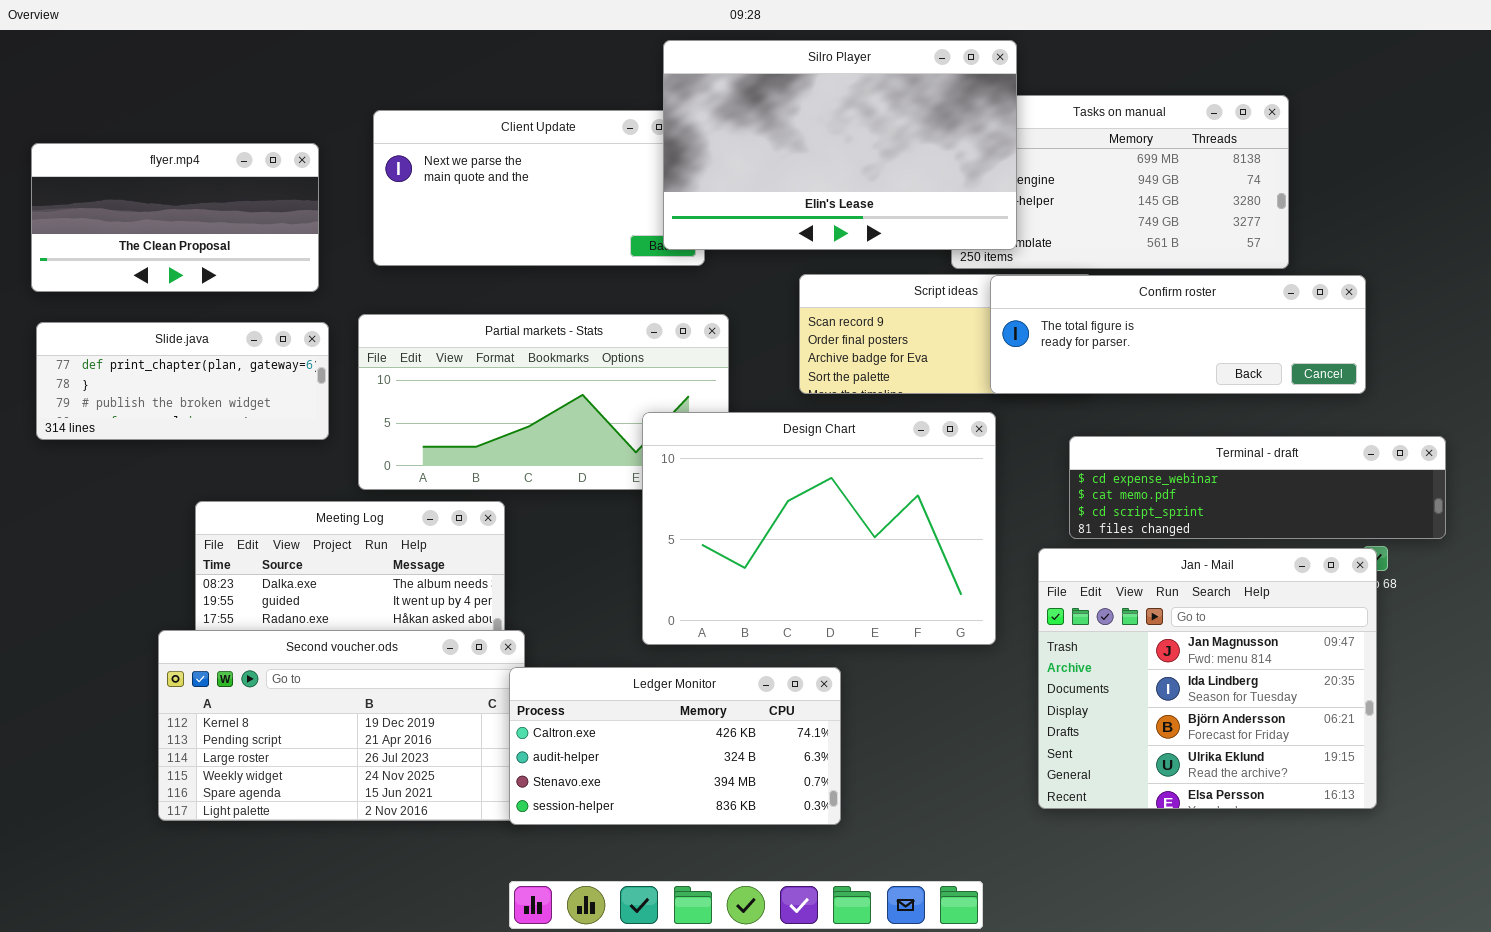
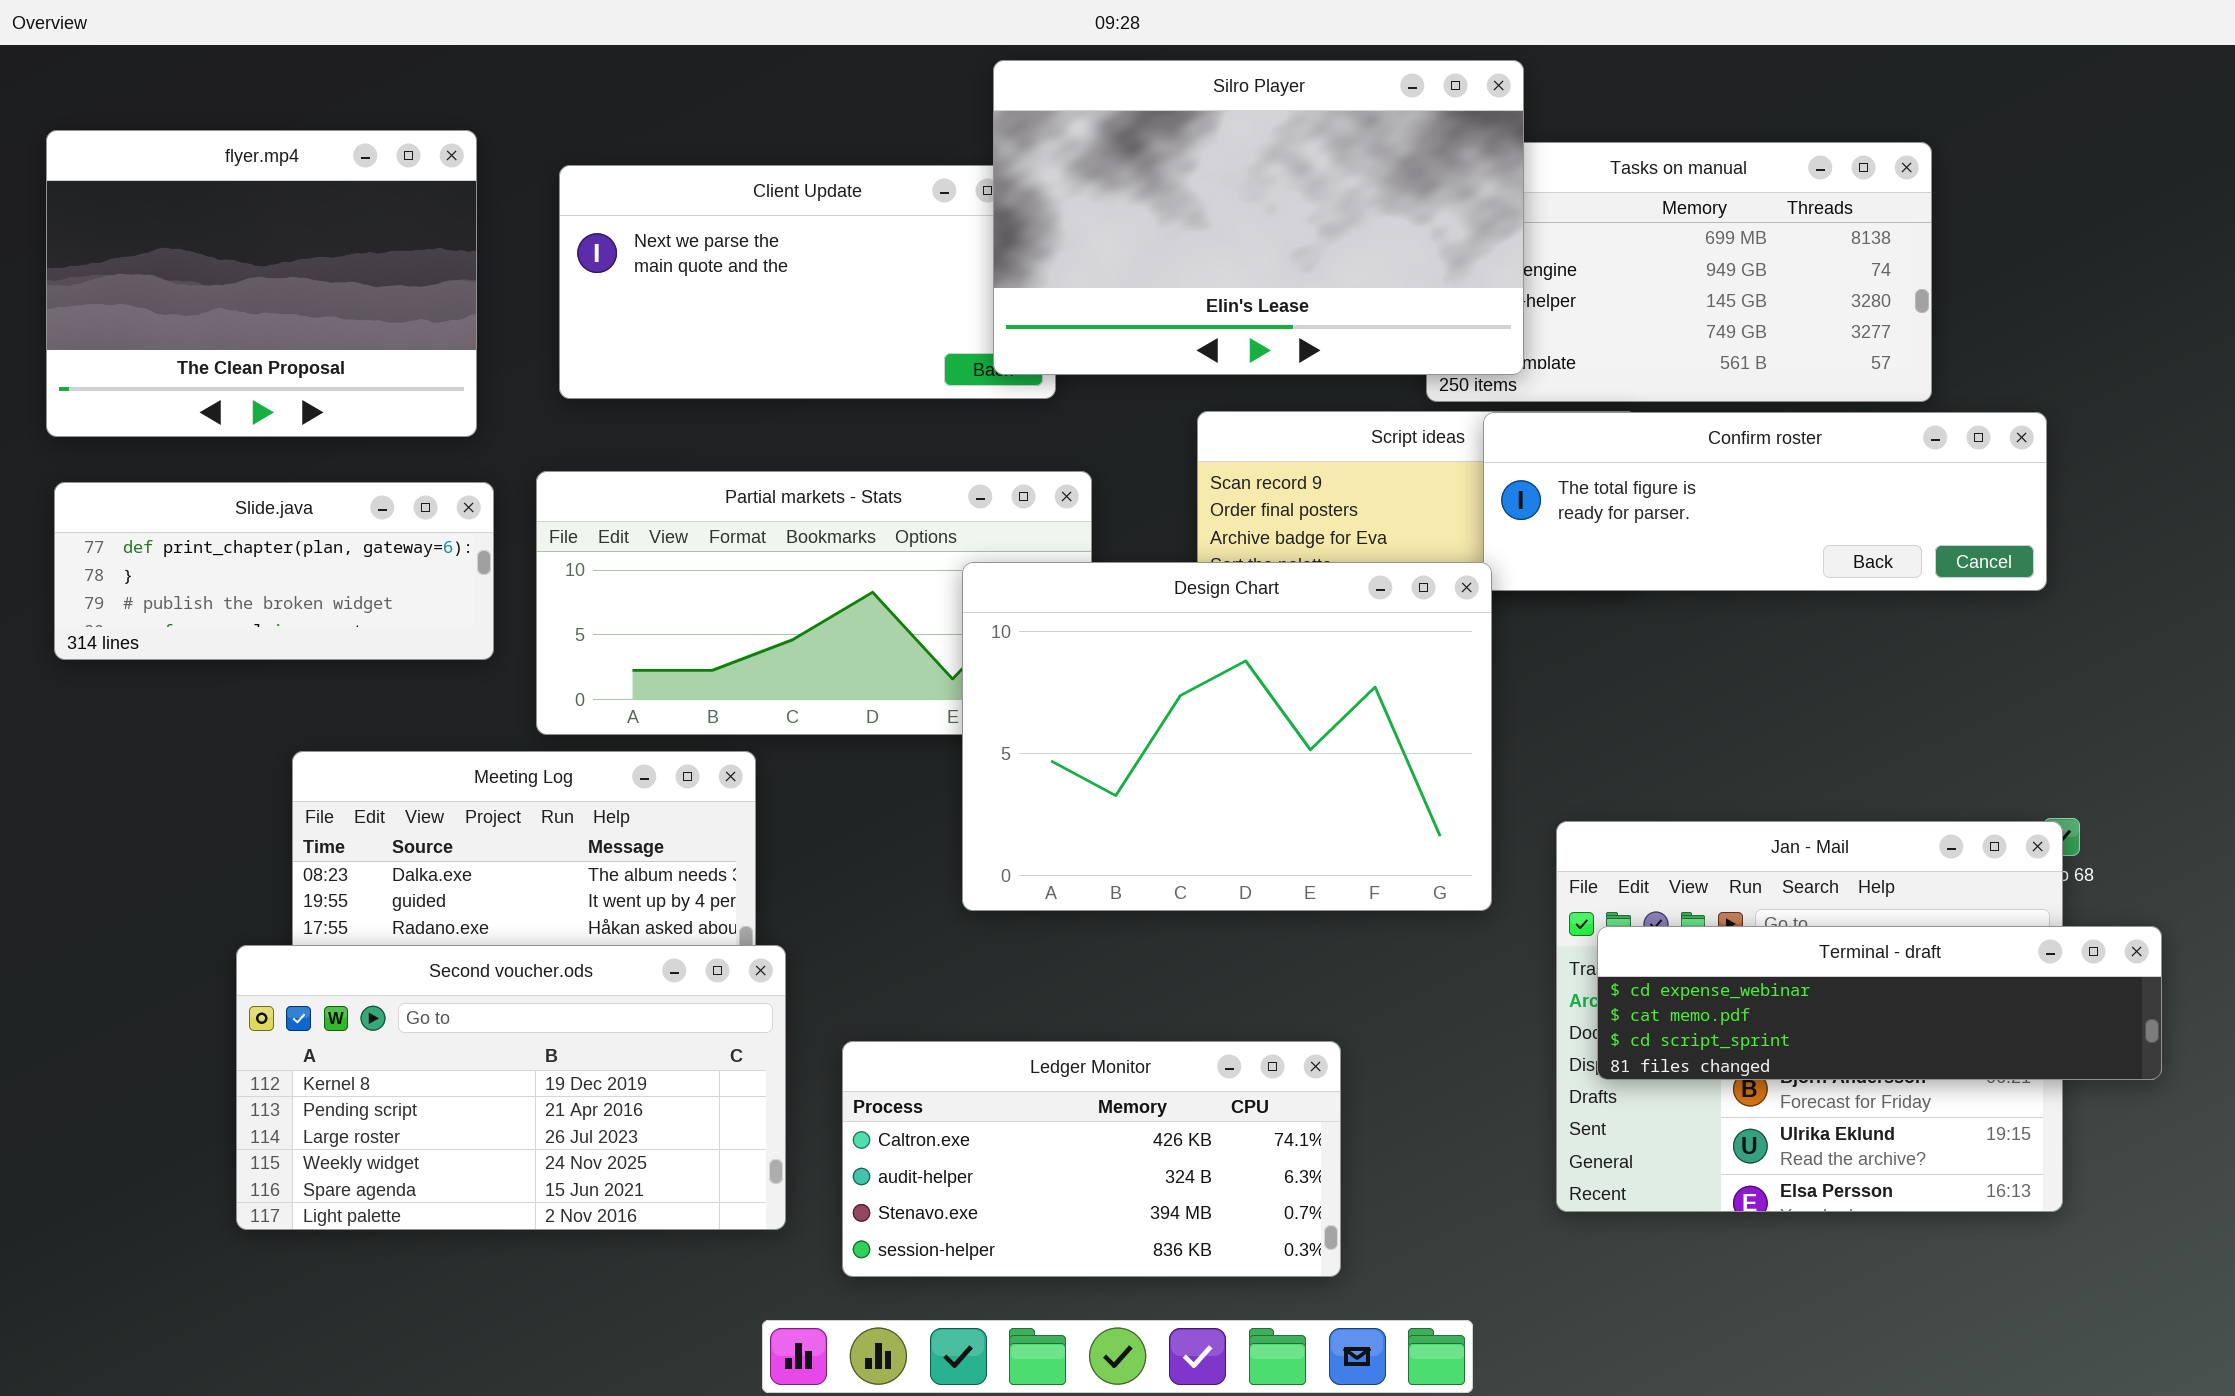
flyer.mp4: [31,143,319,292] -> [46,130,477,437], resized
Design Chart: [642,412,996,645] -> [962,562,1492,911], moved
Terminal - draft: [1069,436,1446,539] -> [1597,926,2162,1080], moved
Ledger Monitor: [509,667,841,825] -> [842,1041,1341,1277], moved

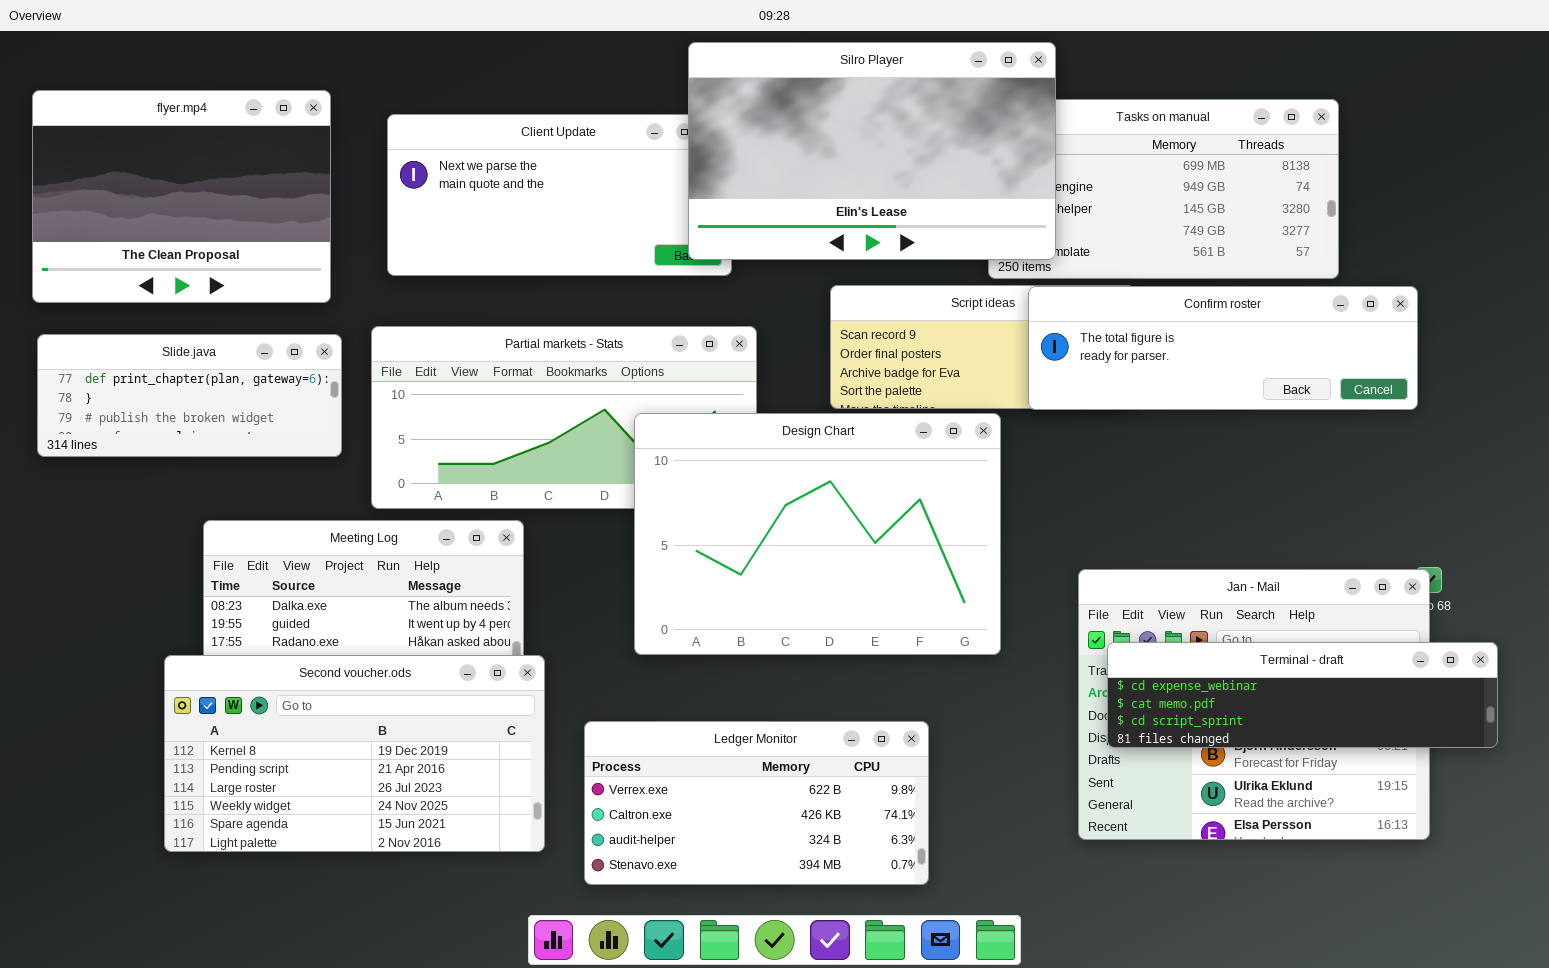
Design Chart: [962,562,1492,911] -> [634,413,1001,655], moved
Ledger Monitor: [842,1041,1341,1277] -> [584,721,929,885], scrolled up 1 row

